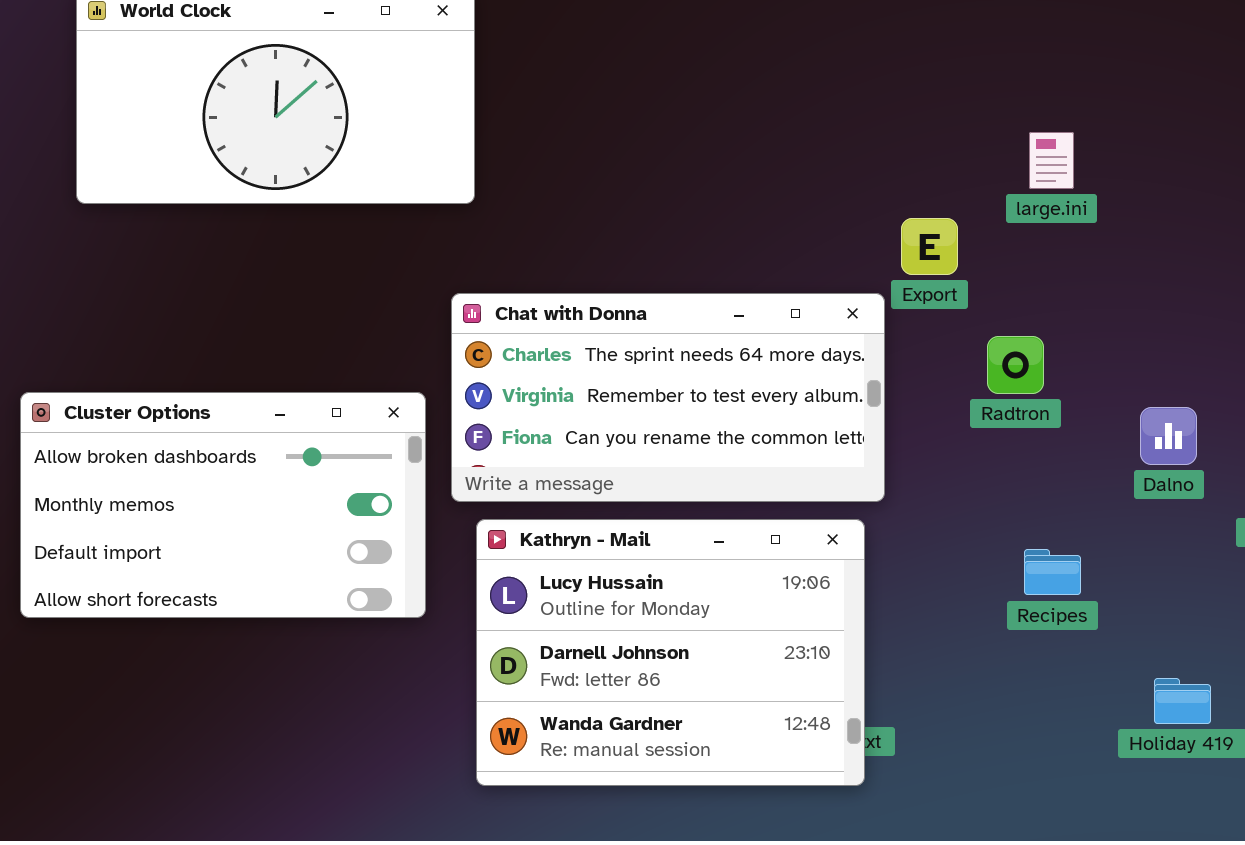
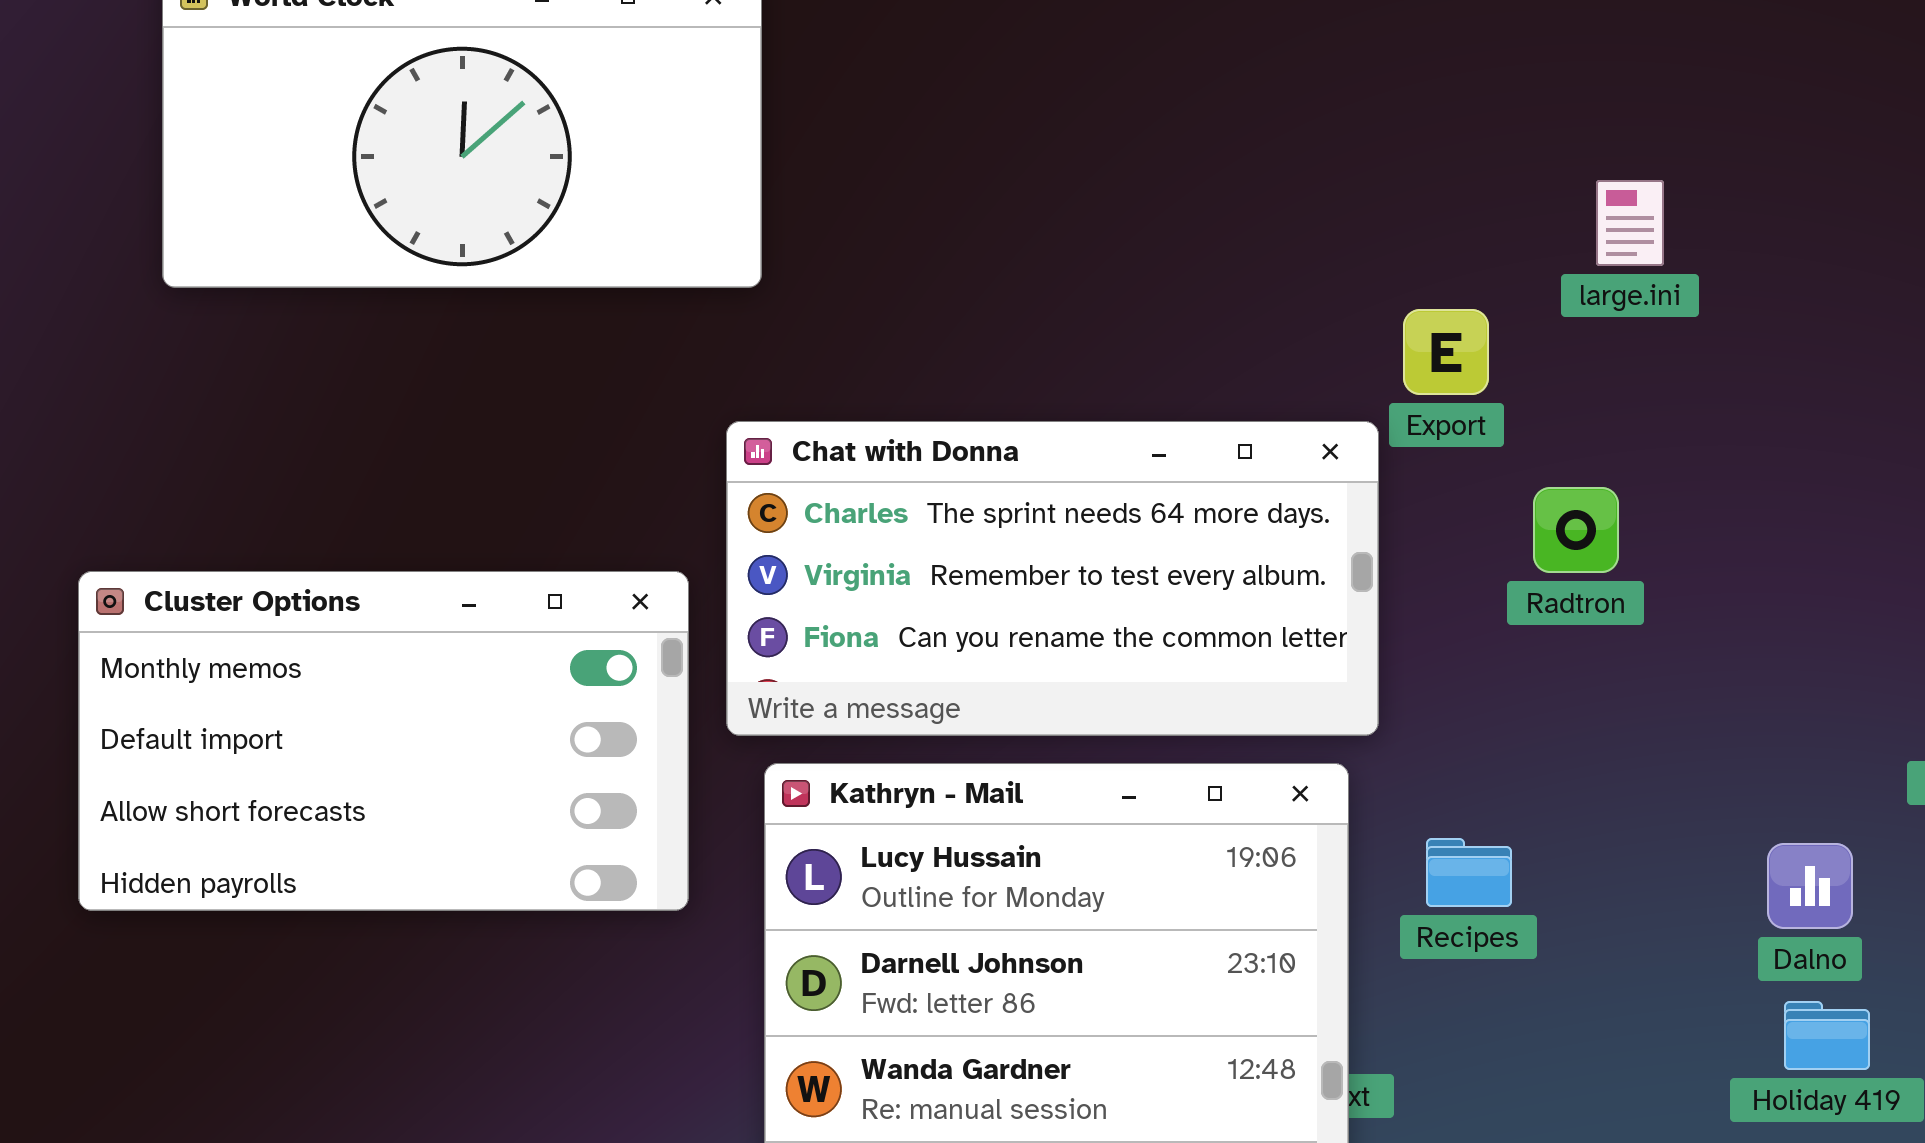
Cluster Options: [20,392,426,618] -> [78,571,689,911], scrolled down 1 row
Dalno: [1140,407,1197,465] -> [1767,843,1853,929], moved
Recipes: [1024,549,1081,595] -> [1426,838,1512,907], moved

